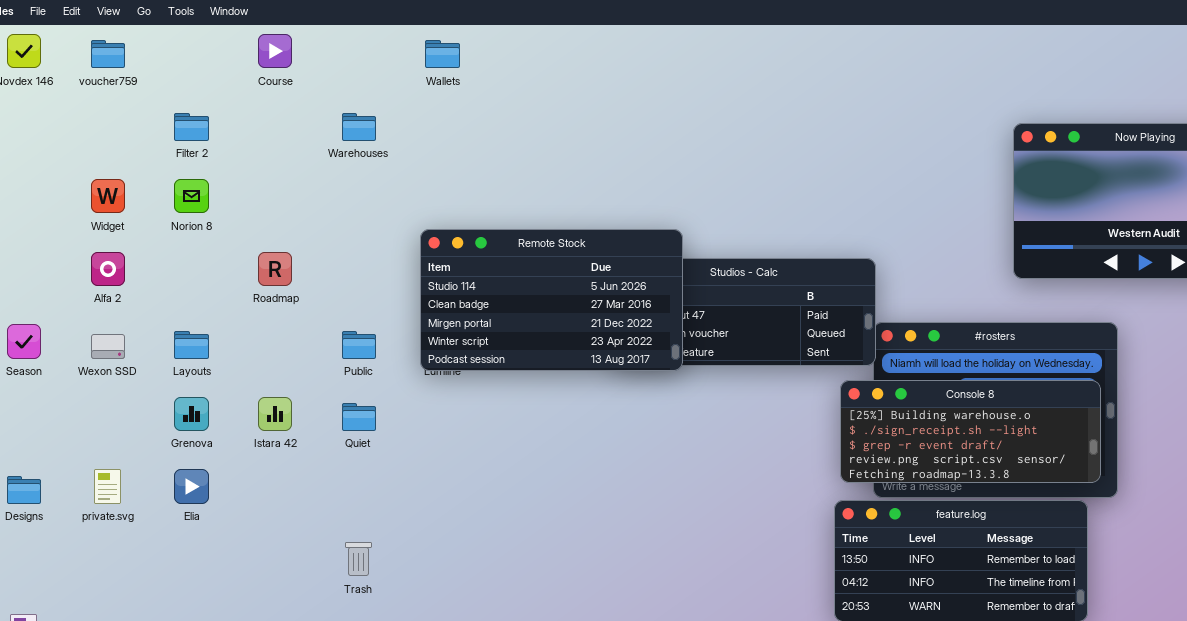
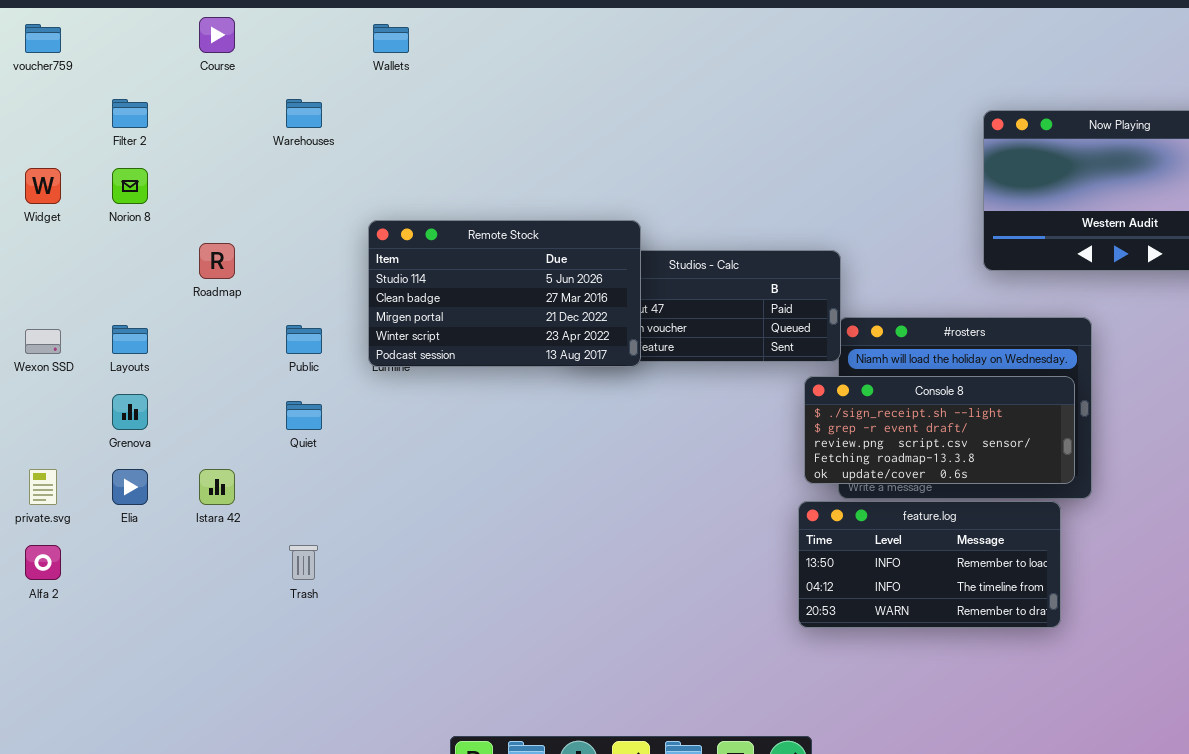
Alfa 2: [91,252,125,286] -> [25,545,61,580], moved
Console 8: [840,380,1101,483] -> [804,376,1075,484], scrolled down 1 row
Istara 42: [258,397,292,431] -> [199,469,235,505], moved

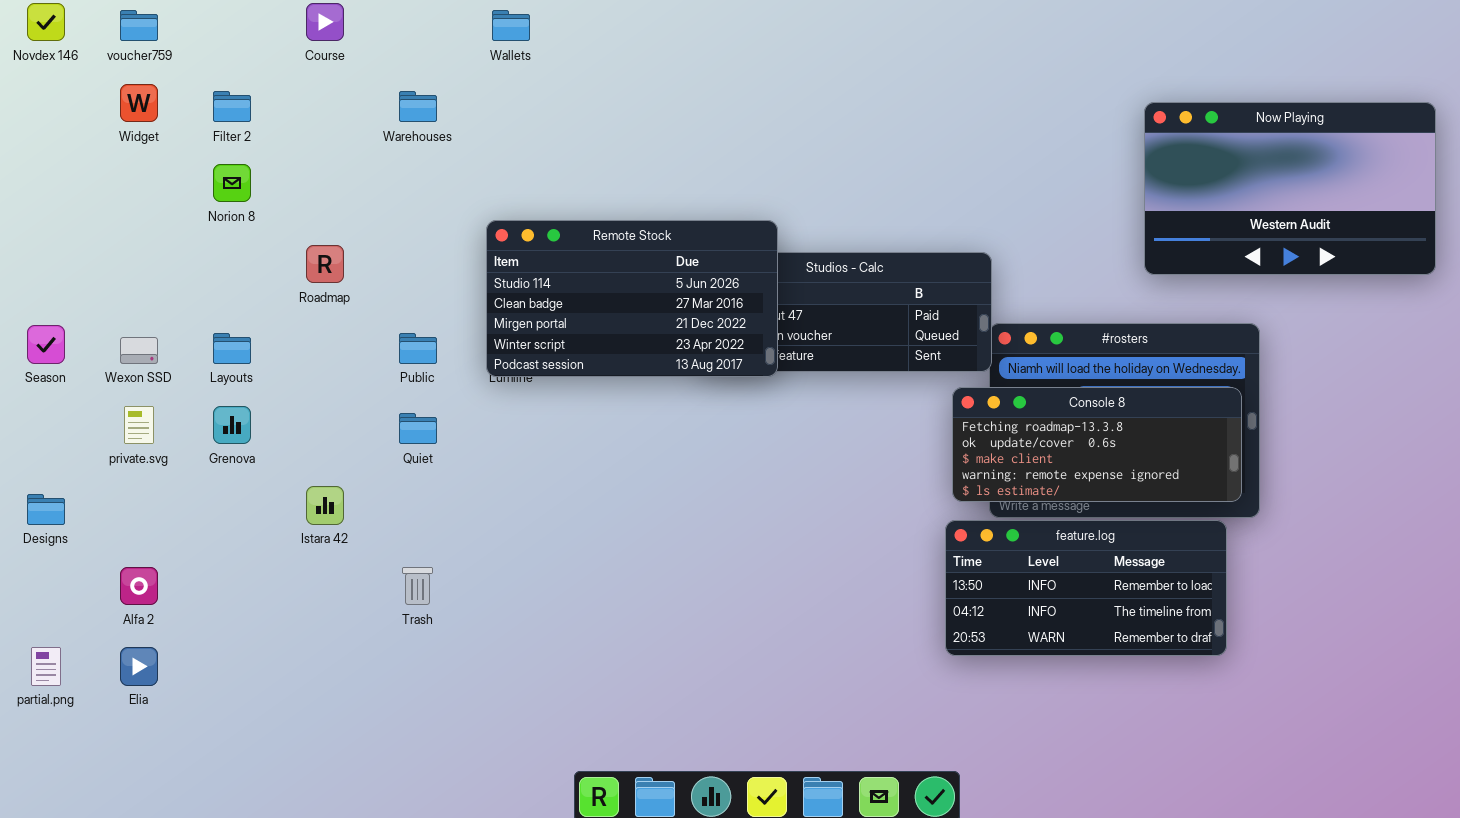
Widget: [25,168,61,204] -> [120,84,158,122], moved
Console 8: [804,376,1075,484] -> [952,387,1242,502], scrolled down 3 rows
private.svg: [29,469,57,505] -> [124,406,154,444], moved
Elia: [112,469,148,505] -> [120,647,158,686], moved

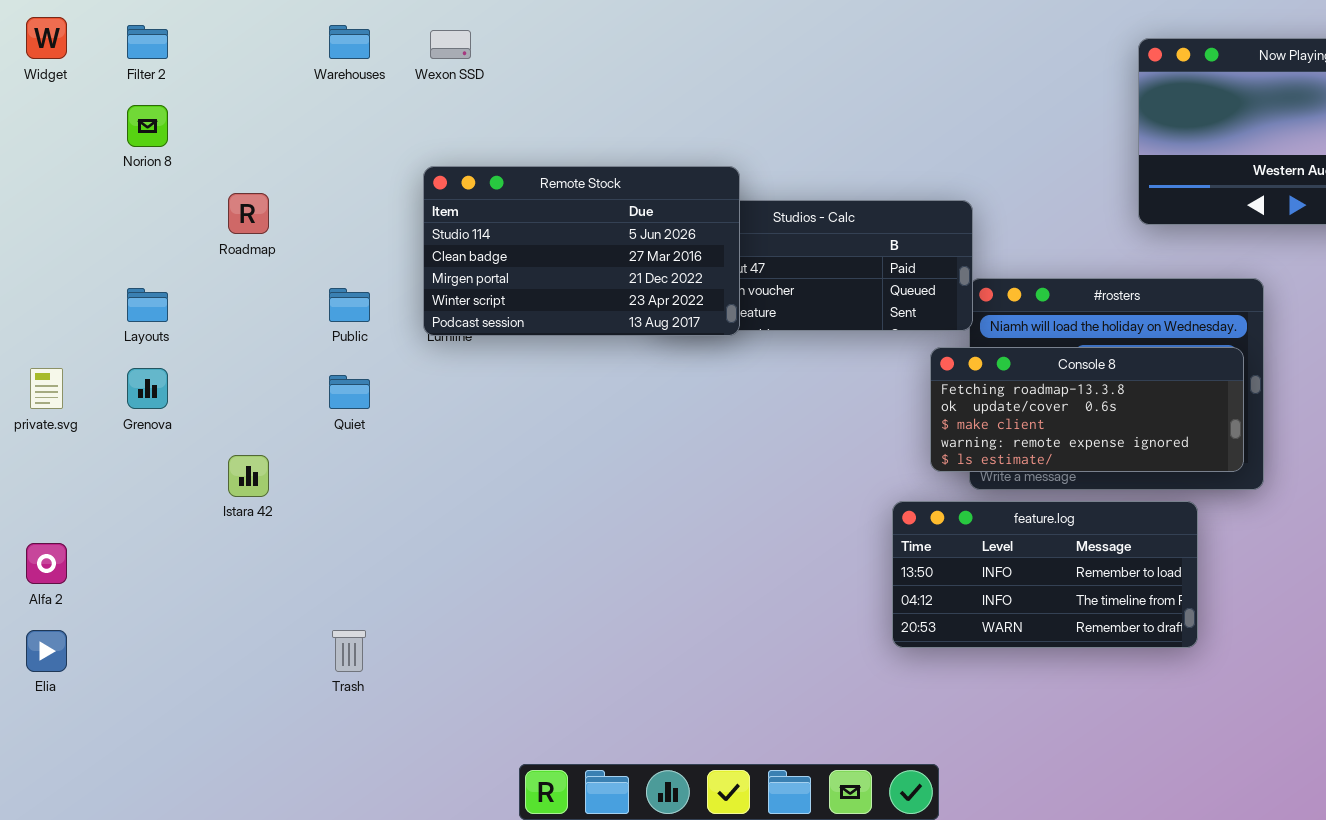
Wexon SSD: [120,337,158,364] -> [430,30,471,59], moved
feature.log: [945,520,1227,656] -> [892,501,1198,648], moved
Trash: [402,567,433,605] -> [332,630,366,672], moved

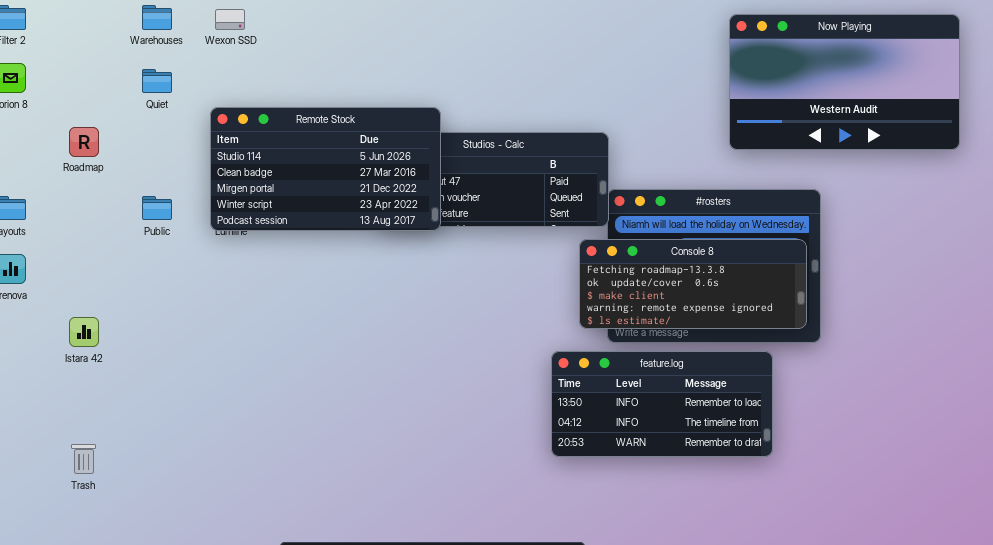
Quiet: [329,375,370,409] -> [142,69,172,93], moved
Trash: [332,630,366,672] -> [71,444,96,474], moved

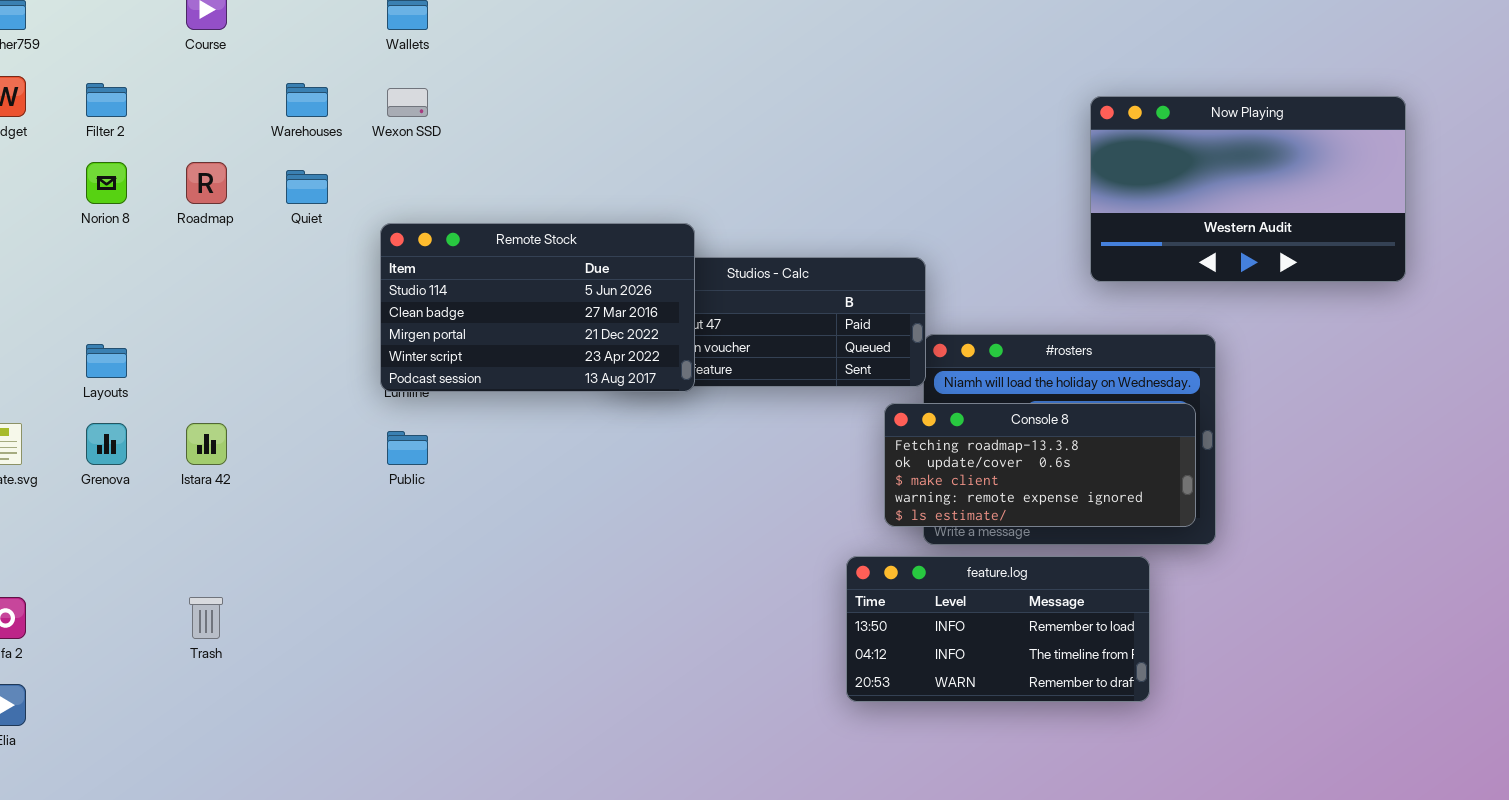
Roadmap: [69,127,99,157] -> [186,162,227,204], moved
Public: [142,196,172,220] -> [387,431,428,465], moved
Istara 42: [69,317,99,347] -> [186,423,227,465], moved
Trash: [71,444,96,474] -> [189,597,223,639], moved

